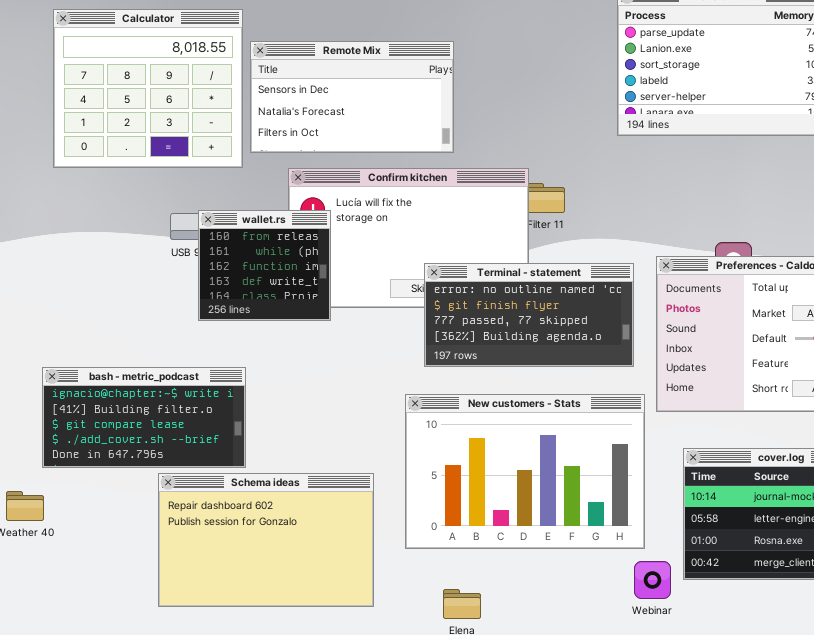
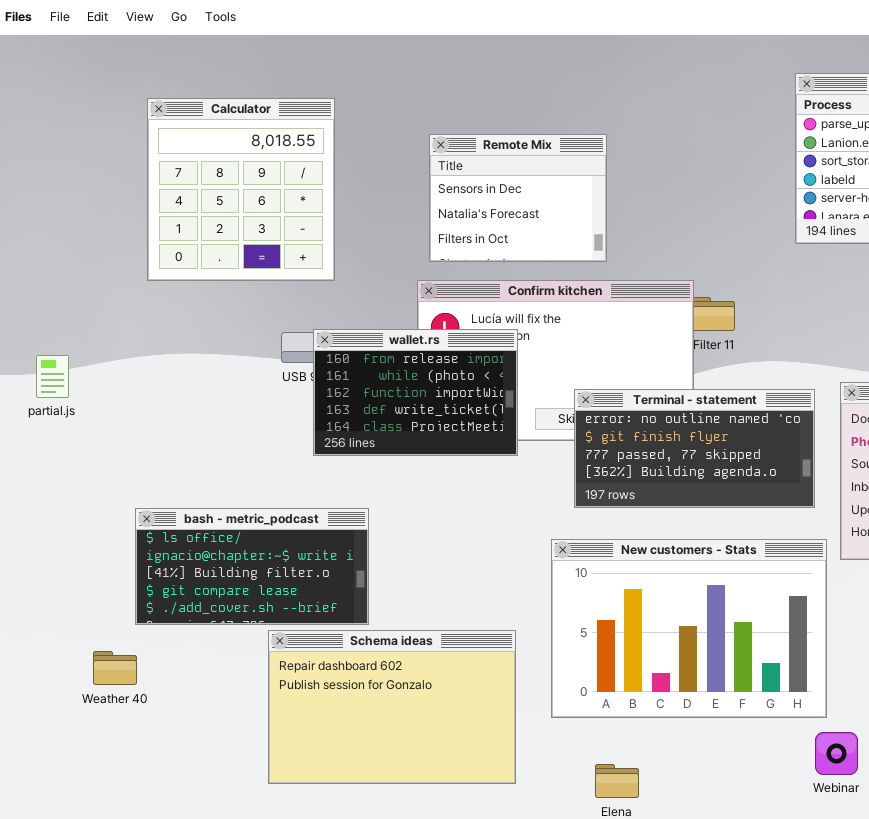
Calculator: [53,9,243,168] -> [147,98,335,281], resized
Remote Mix: [250,41,454,153] -> [429,134,607,262], resized
wallet.rs: [198,210,331,321] -> [313,329,518,456], resized
bash - metric_podcast: [42,367,246,468] -> [135,508,369,625], scrolled up 1 row

